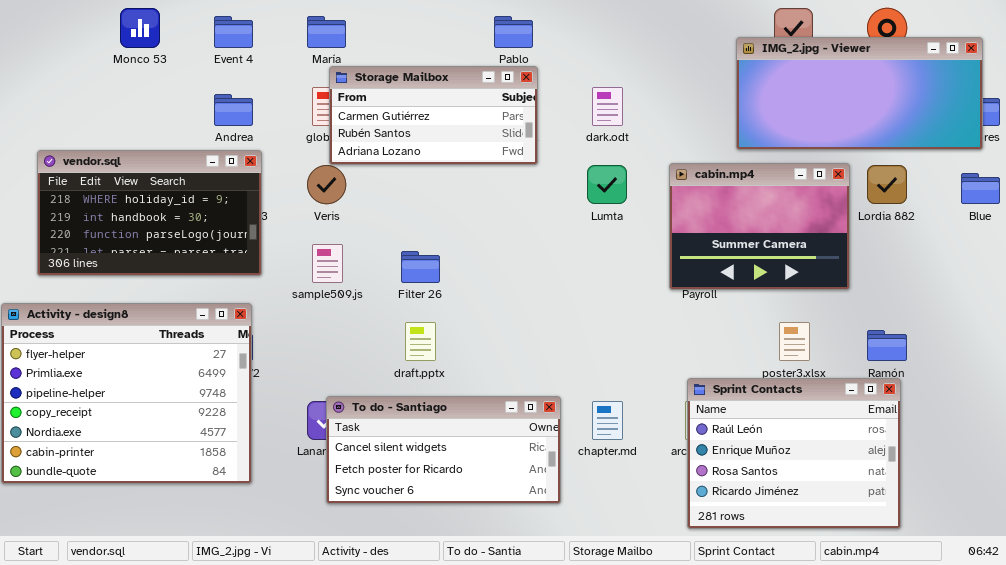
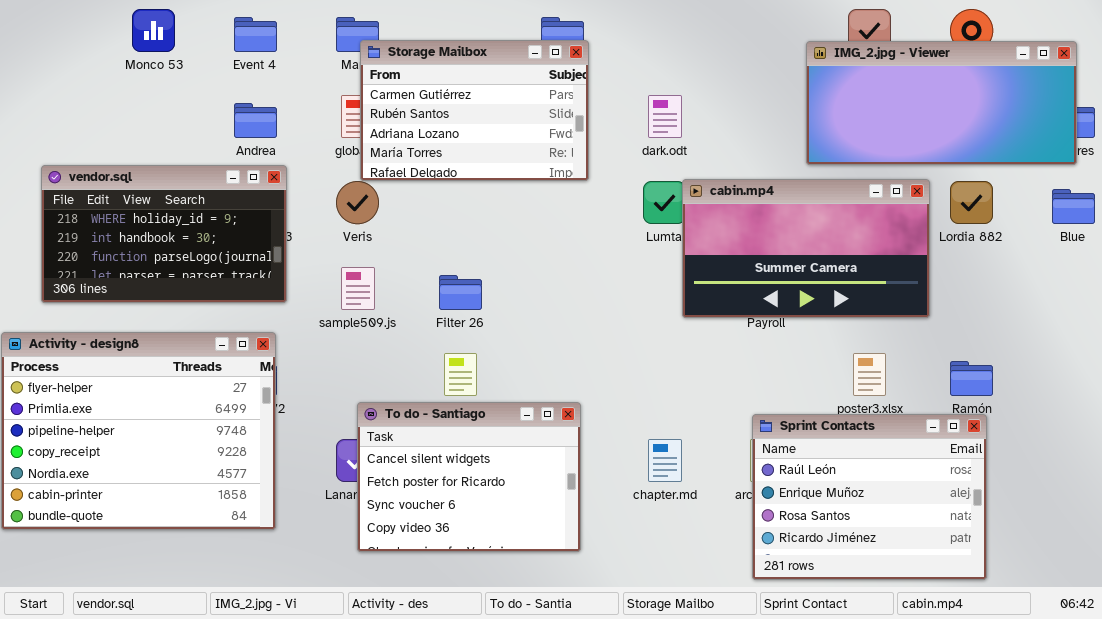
Storage Mailbox: [329,66,538,165] -> [360,40,589,181], resized
cabin.mp4: [669,163,850,290] -> [682,179,930,318], resized
To do - Santiago: [326,396,561,504] -> [357,402,581,552], resized

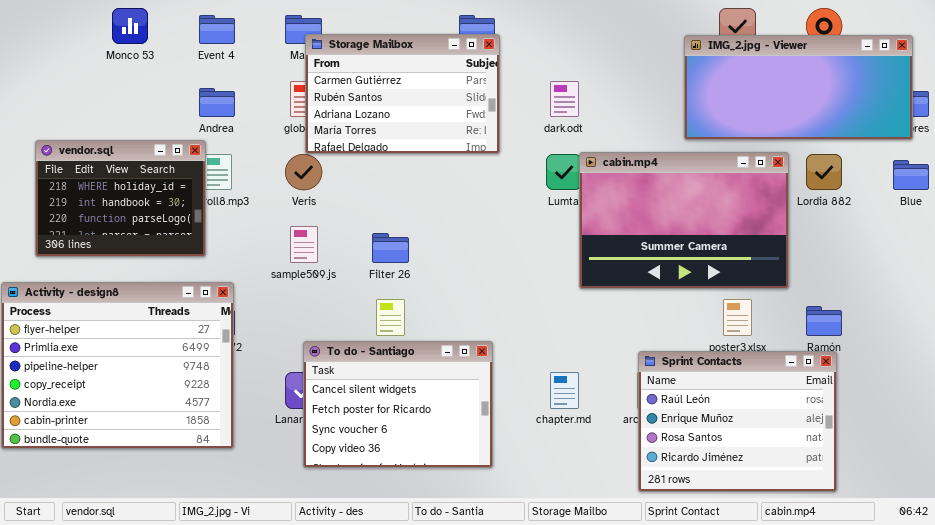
vendor.sql: [41,165,287,303] -> [35,140,206,257], resized
cabin.mp4: [682,179,930,318] -> [579,152,789,289], resized

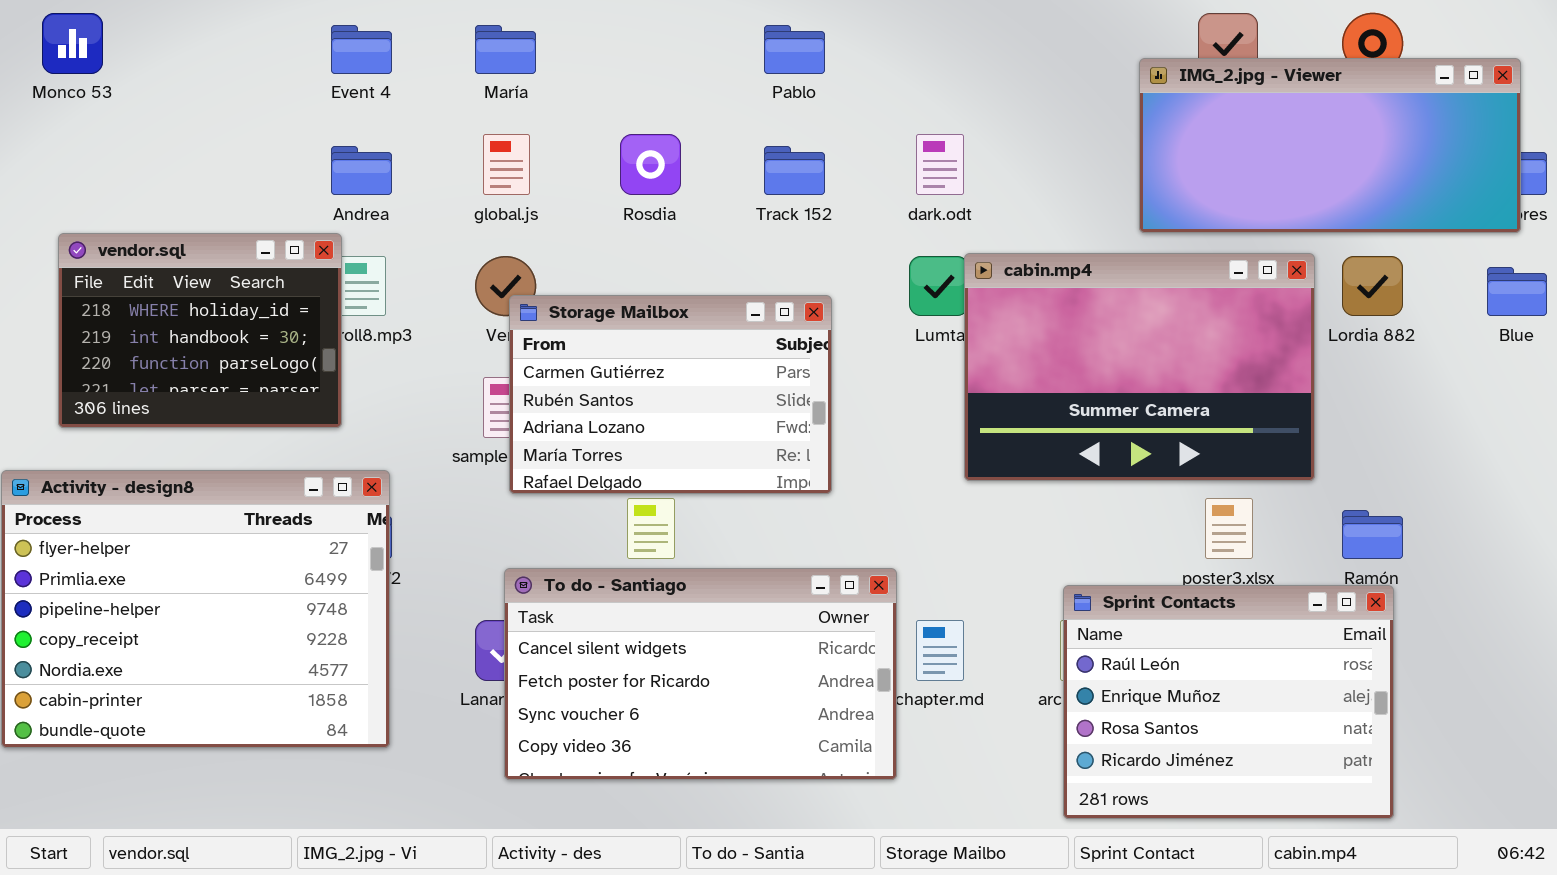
Monco 53: [112,8,148,44] -> [42,13,103,74], moved
Storage Mailbox: [305,34,500,154] -> [509,295,832,494], moved
To do - Santiago: [303,341,493,468] -> [504,568,897,780], resized

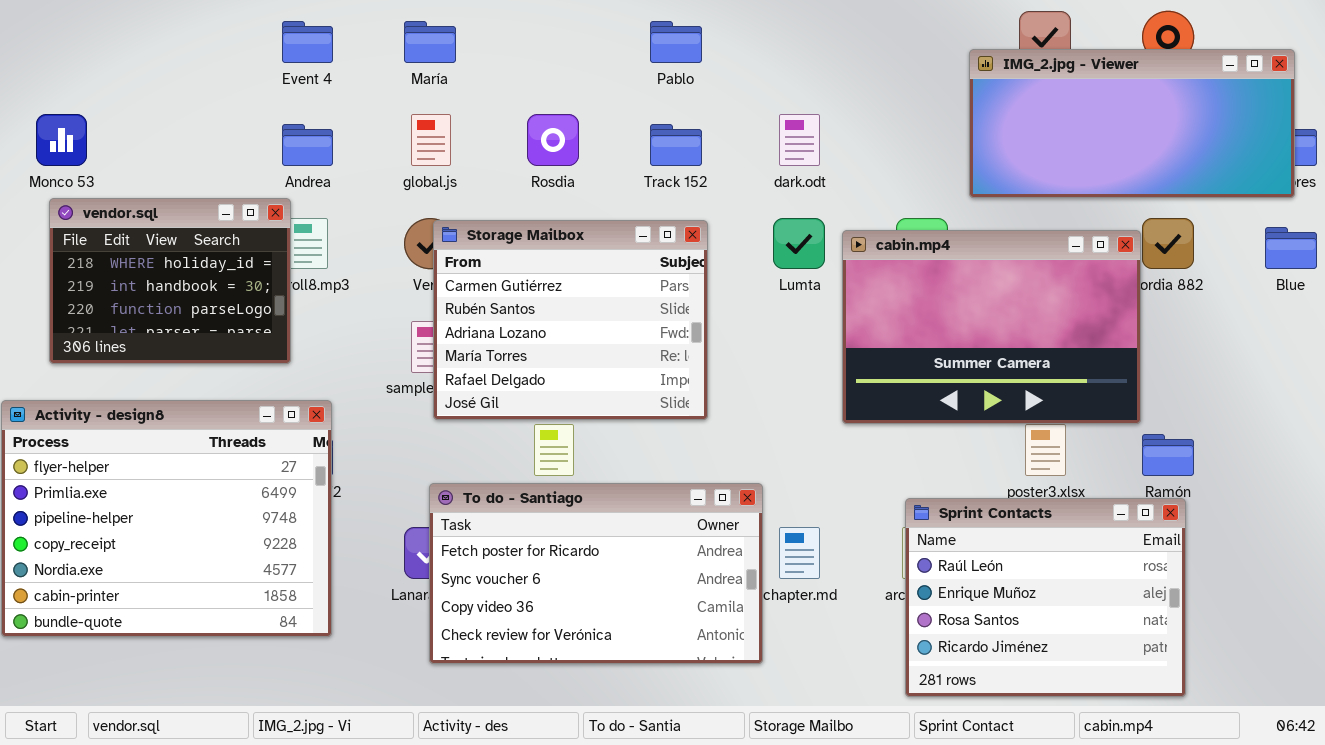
Monco 53: [42,13,103,74] -> [36,114,87,166], moved
cabin.mp4: [964,253,1315,481] -> [842,230,1141,424], moved
Storage Mailbox: [509,295,832,494] -> [433,220,708,420], resized
To do - Santiago: [504,568,897,780] -> [429,483,763,664], scrolled down 1 row

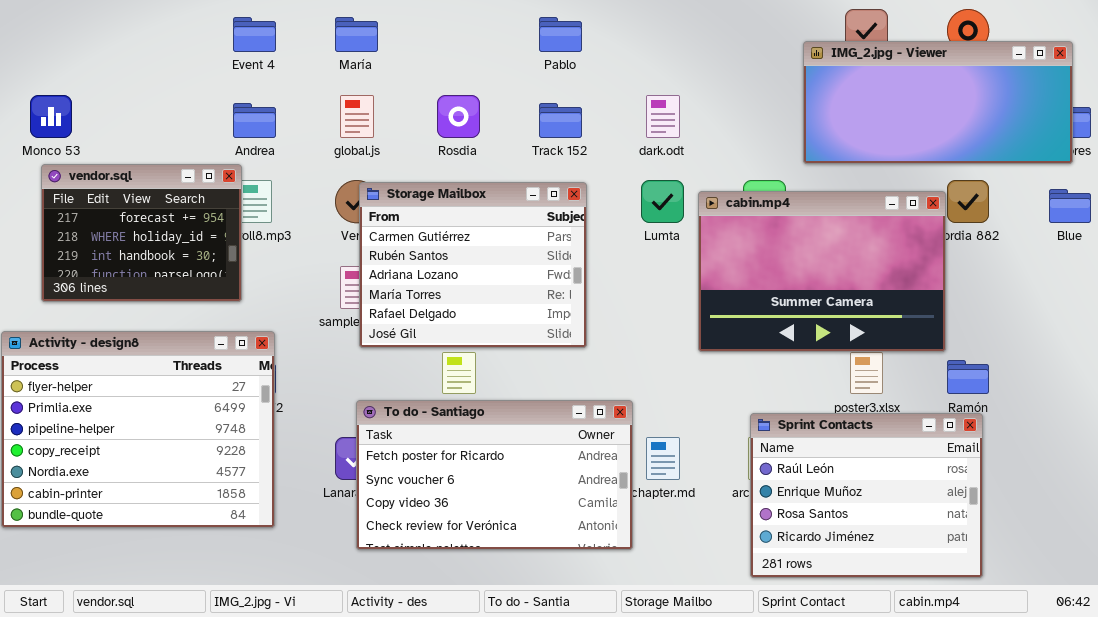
vendor.sql: [49,198,291,364] -> [41,164,242,302], scrolled up 1 row

